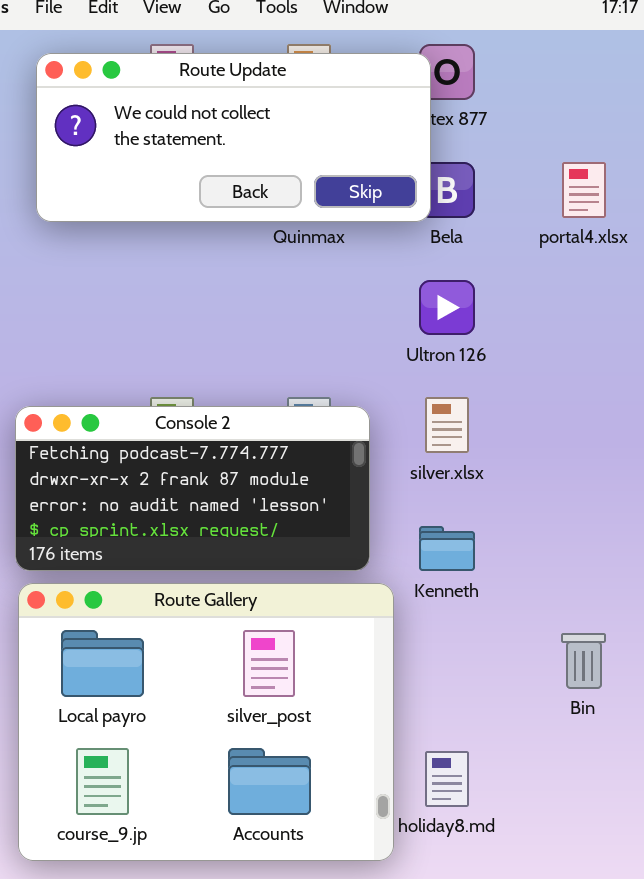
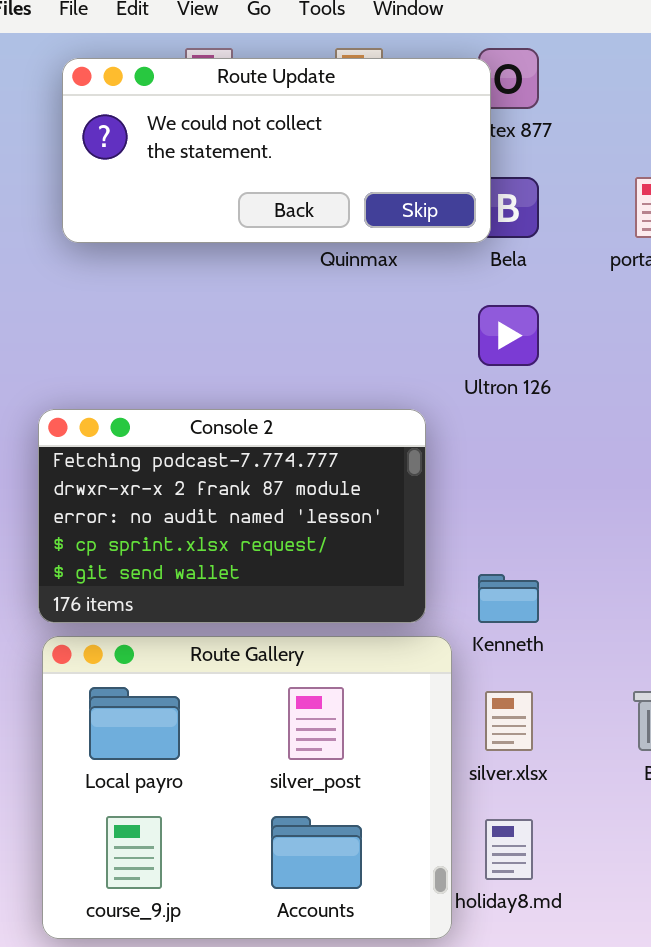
silver.xlsx: [425,397,469,453] -> [485,691,533,751], moved
Console 2: [15,406,370,571] -> [38,409,426,623], resized

